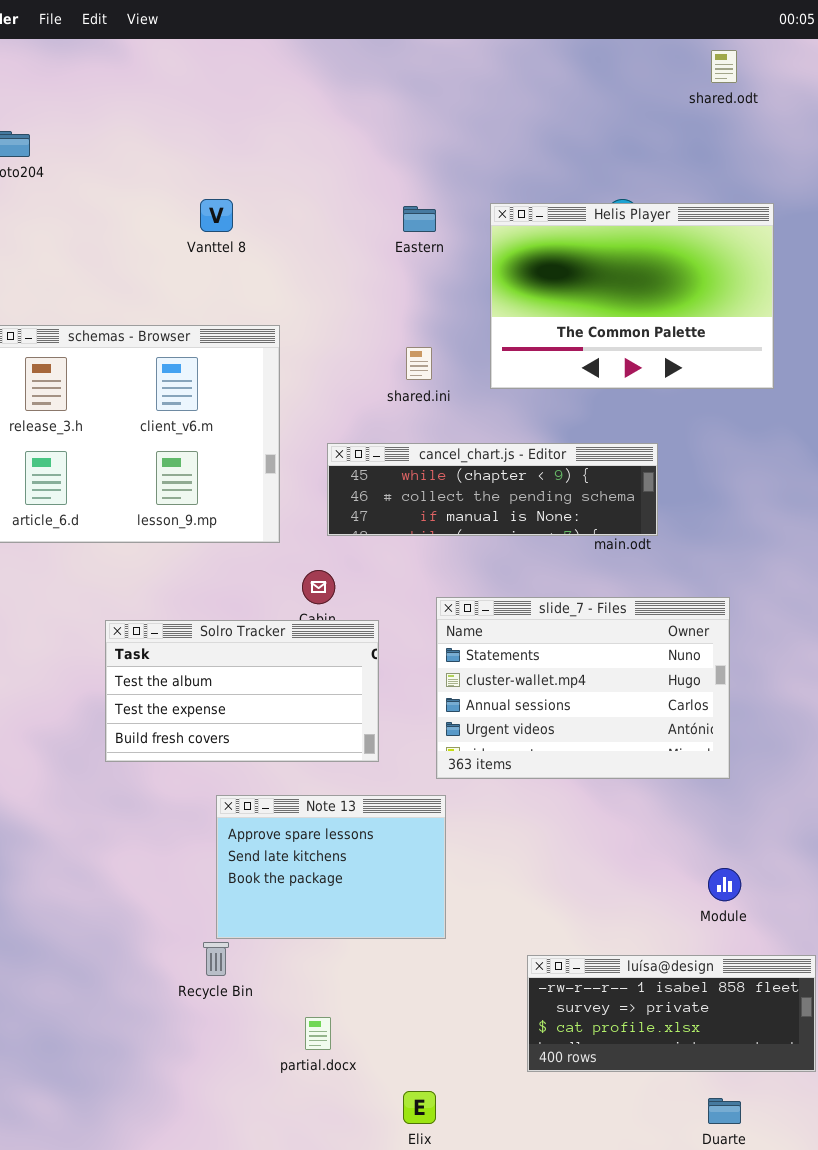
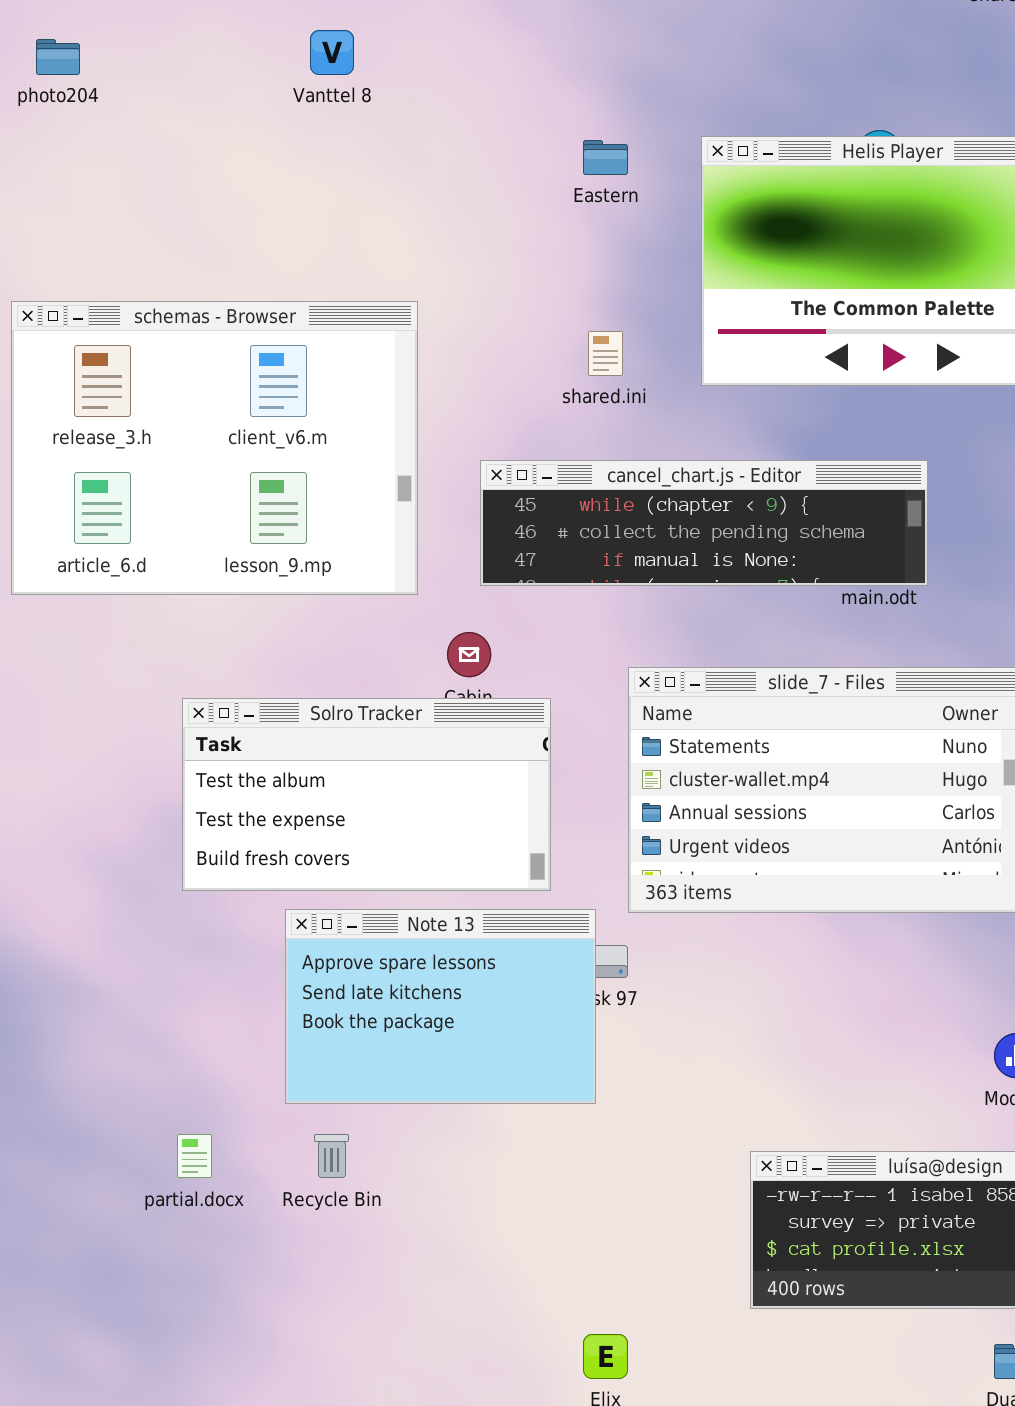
Vanttel 8: [200,199,233,232] -> [310,30,354,75], moved
Note 13: [216,795,446,939] -> [285,909,596,1104], moved
partial.docx: [305,1017,331,1050] -> [177,1134,212,1178], moved

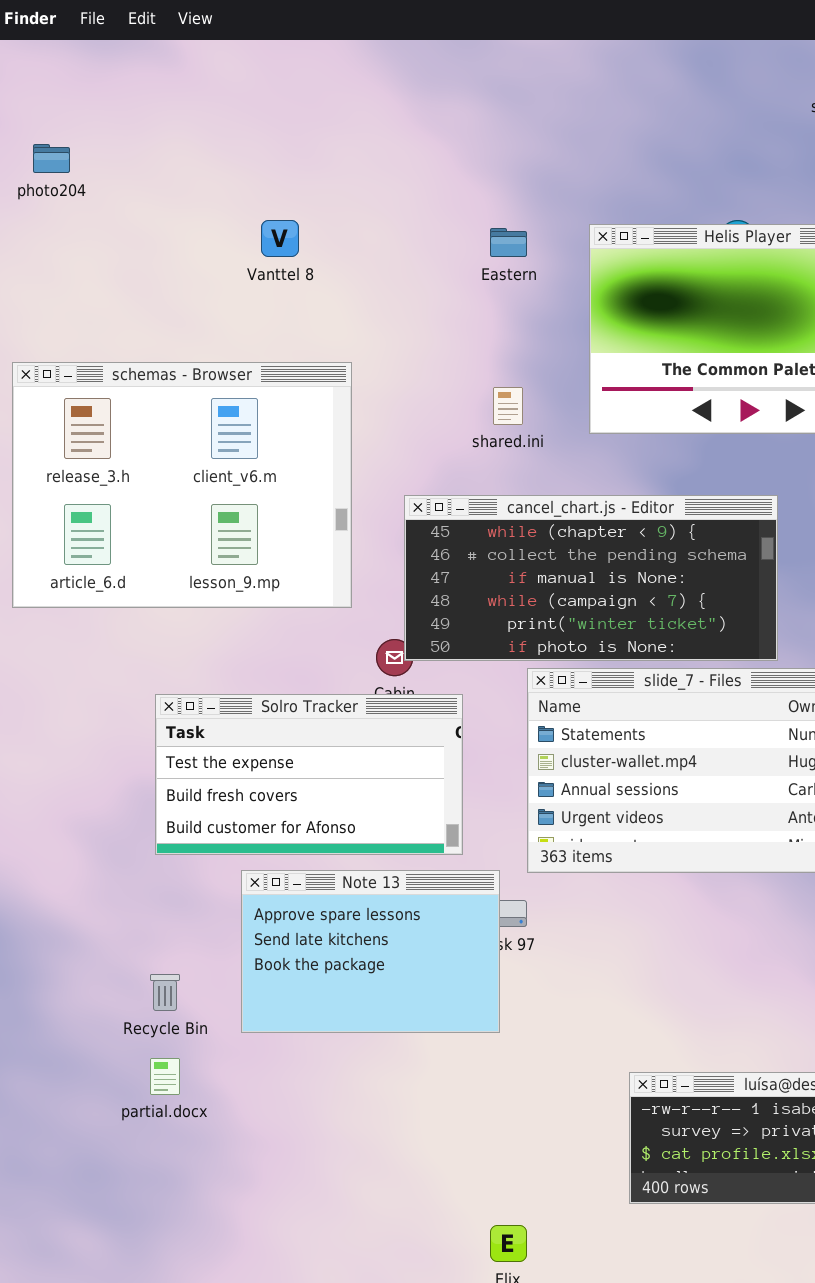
Vanttel 8: [310,30,354,75] -> [261,220,299,257], moved
cancel_chart.js - Editor: [480,460,928,586] -> [404,495,778,661], resized
Solro Tracker: [182,698,551,891] -> [155,694,463,855], scrolled down 1 row
Recycle Bin: [314,1134,349,1178] -> [150,974,180,1011], moved

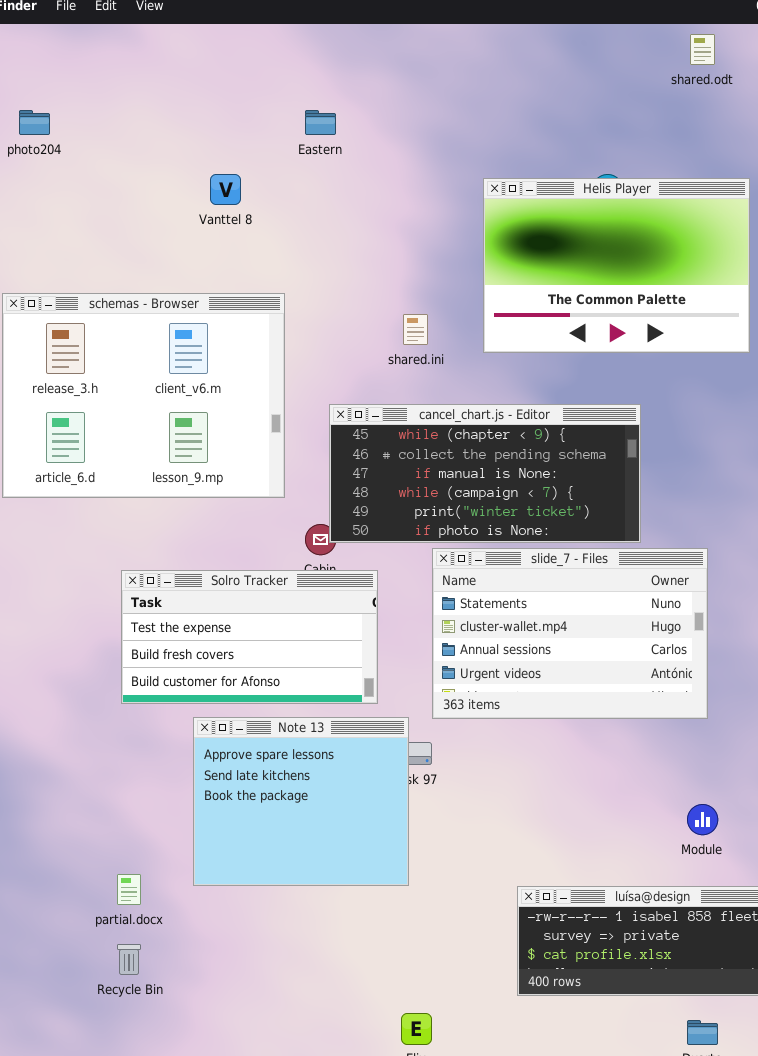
Eastern: [490,228,527,257] -> [305,110,336,135], moved
Note 13: [241,870,500,1033] -> [193,717,409,886], resized
Recycle Bin: [150,974,180,1011] -> [117,944,141,975], moved

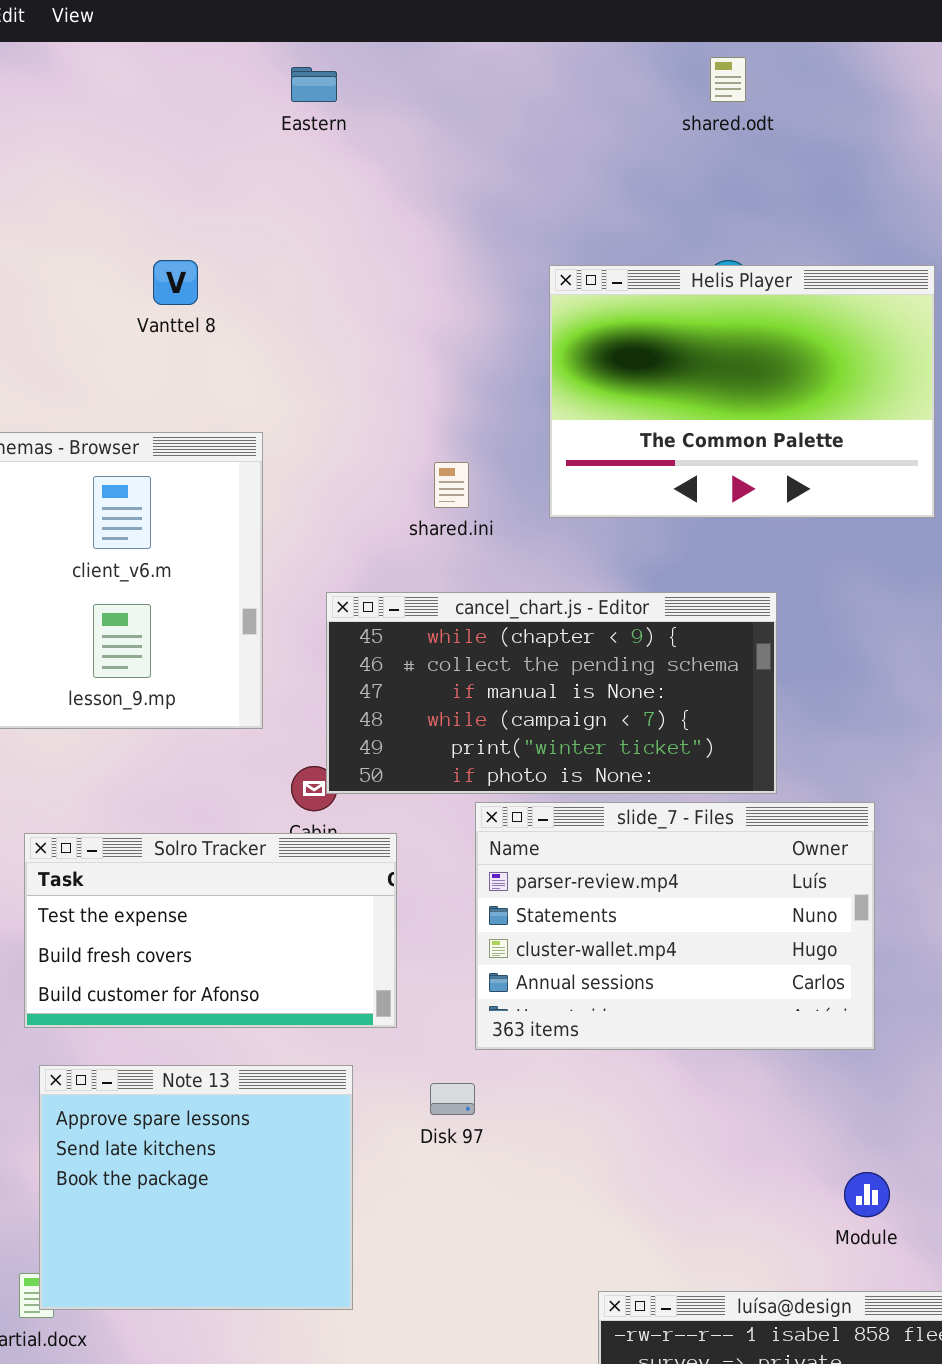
shared.odt: [690,34,715,65] -> [710,57,746,102], moved
Eastern: [305,110,336,135] -> [291,67,337,102], moved
slide_7 - Files: [432,548,708,719] -> [475,802,875,1050], scrolled up 1 row
Note 13: [193,717,409,886] -> [39,1065,353,1310], moved

